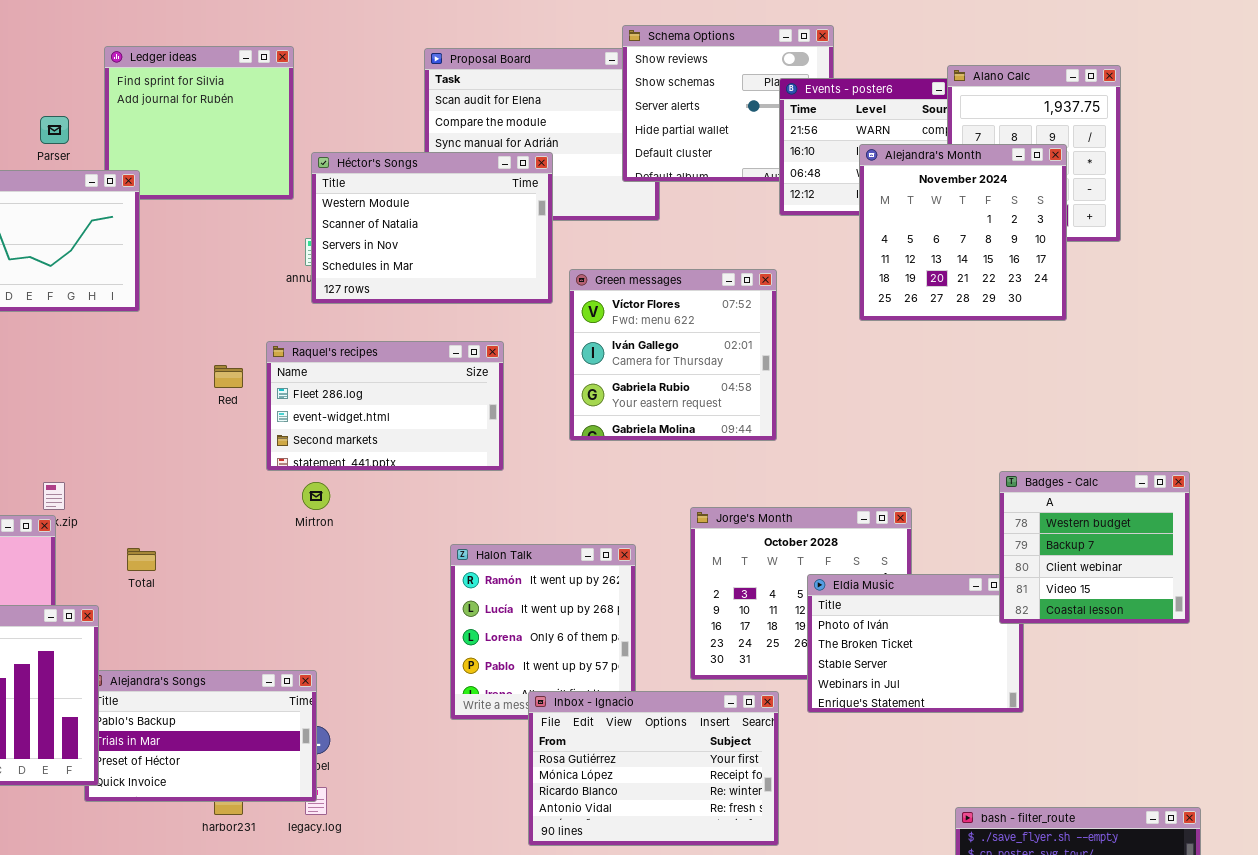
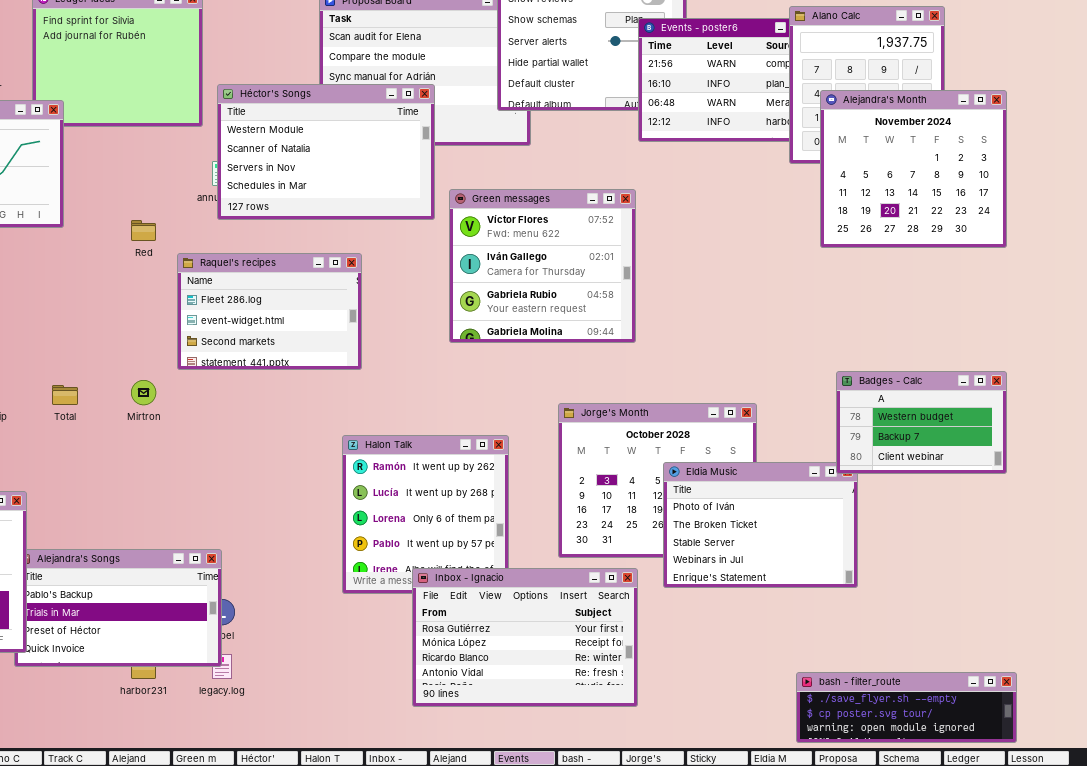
Alejandra's Month: [859,144,1067,321] -> [820,90,1007,248], moved
Raquel's recipes: [266,341,504,471] -> [177,253,362,370], resized
Red: [214,365,243,388] -> [131,220,156,241], moved
Badges - Calc: [999,471,1190,624] -> [836,371,1007,474], resized
Mirtron: [302,482,330,510] -> [131,380,156,405], moved
Total: [127,548,156,571] -> [52,385,78,405], moved

